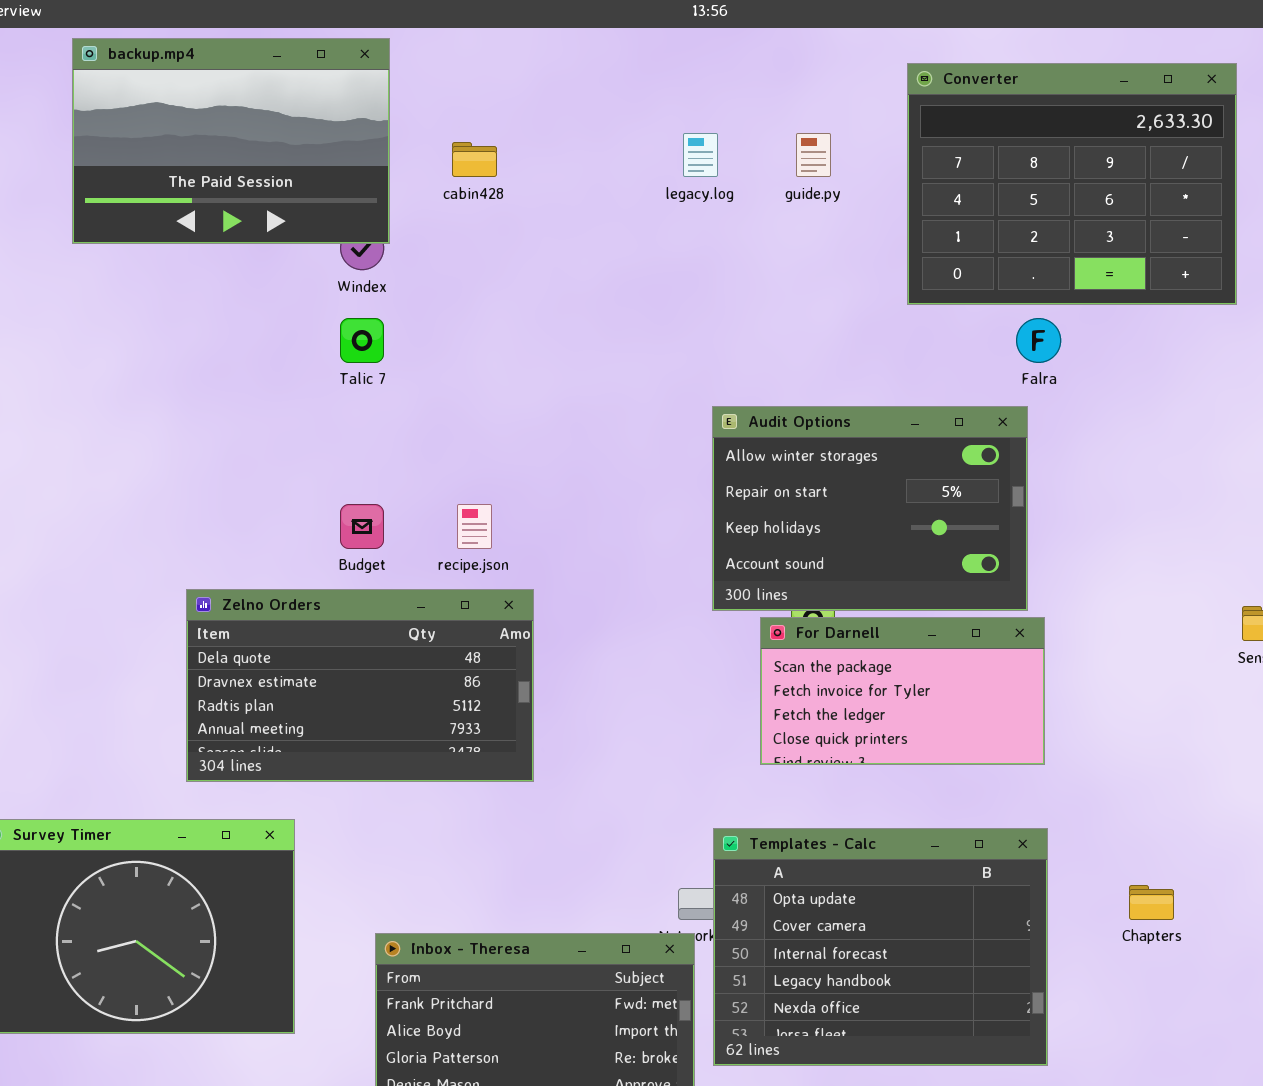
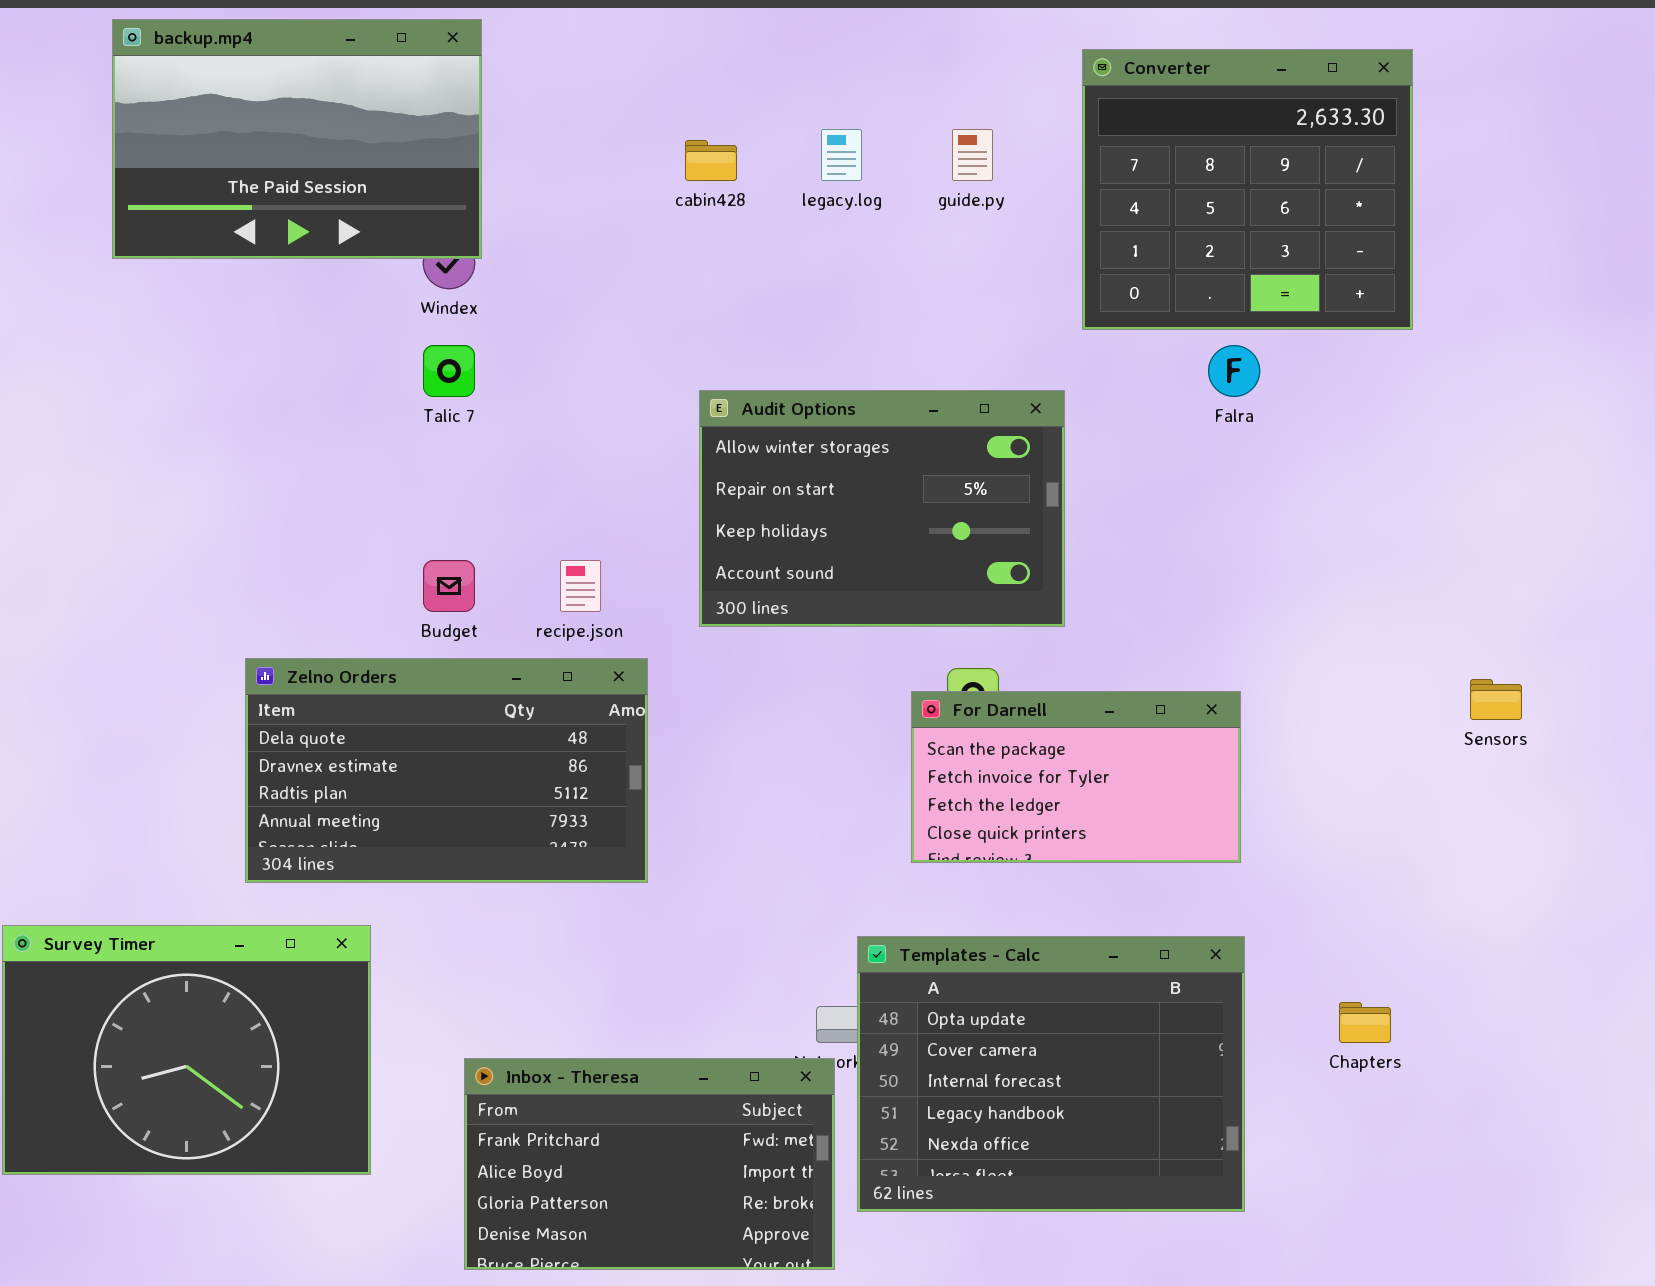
Converter: [907,63,1237,305] -> [1082,49,1413,330], resized
cabin428: [452,142,497,177] -> [685,140,737,181], moved
Audit Options: [712,406,1028,611] -> [699,390,1065,627], moved

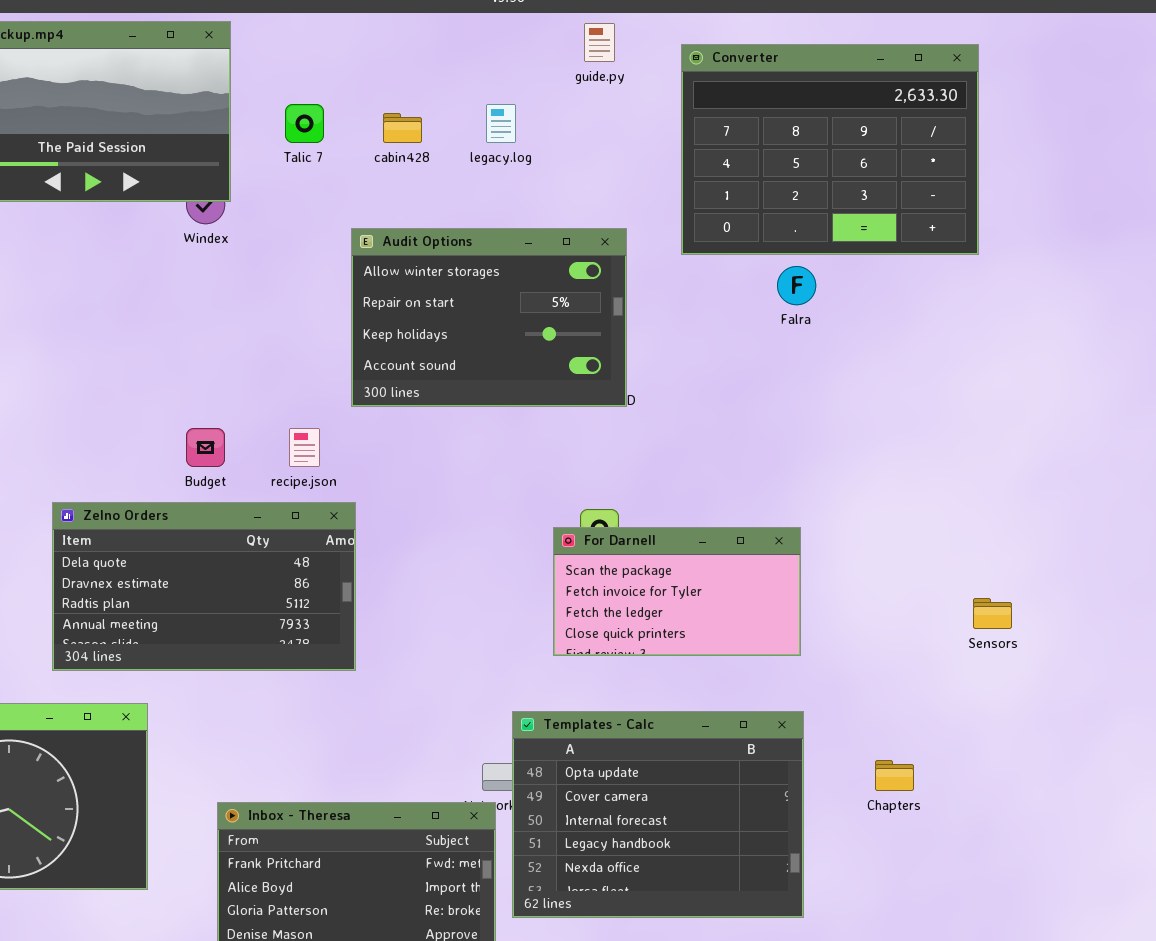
Converter: [1082,49,1413,330] -> [681,44,979,255], resized
guide.py: [952,129,993,181] -> [584,23,615,62], moved
Talic 7: [423,345,475,397] -> [285,104,324,143], moved
Audit Options: [699,390,1065,627] -> [351,228,627,407], moved
Sensors: [1470,679,1522,720] -> [973,598,1012,629], moved

